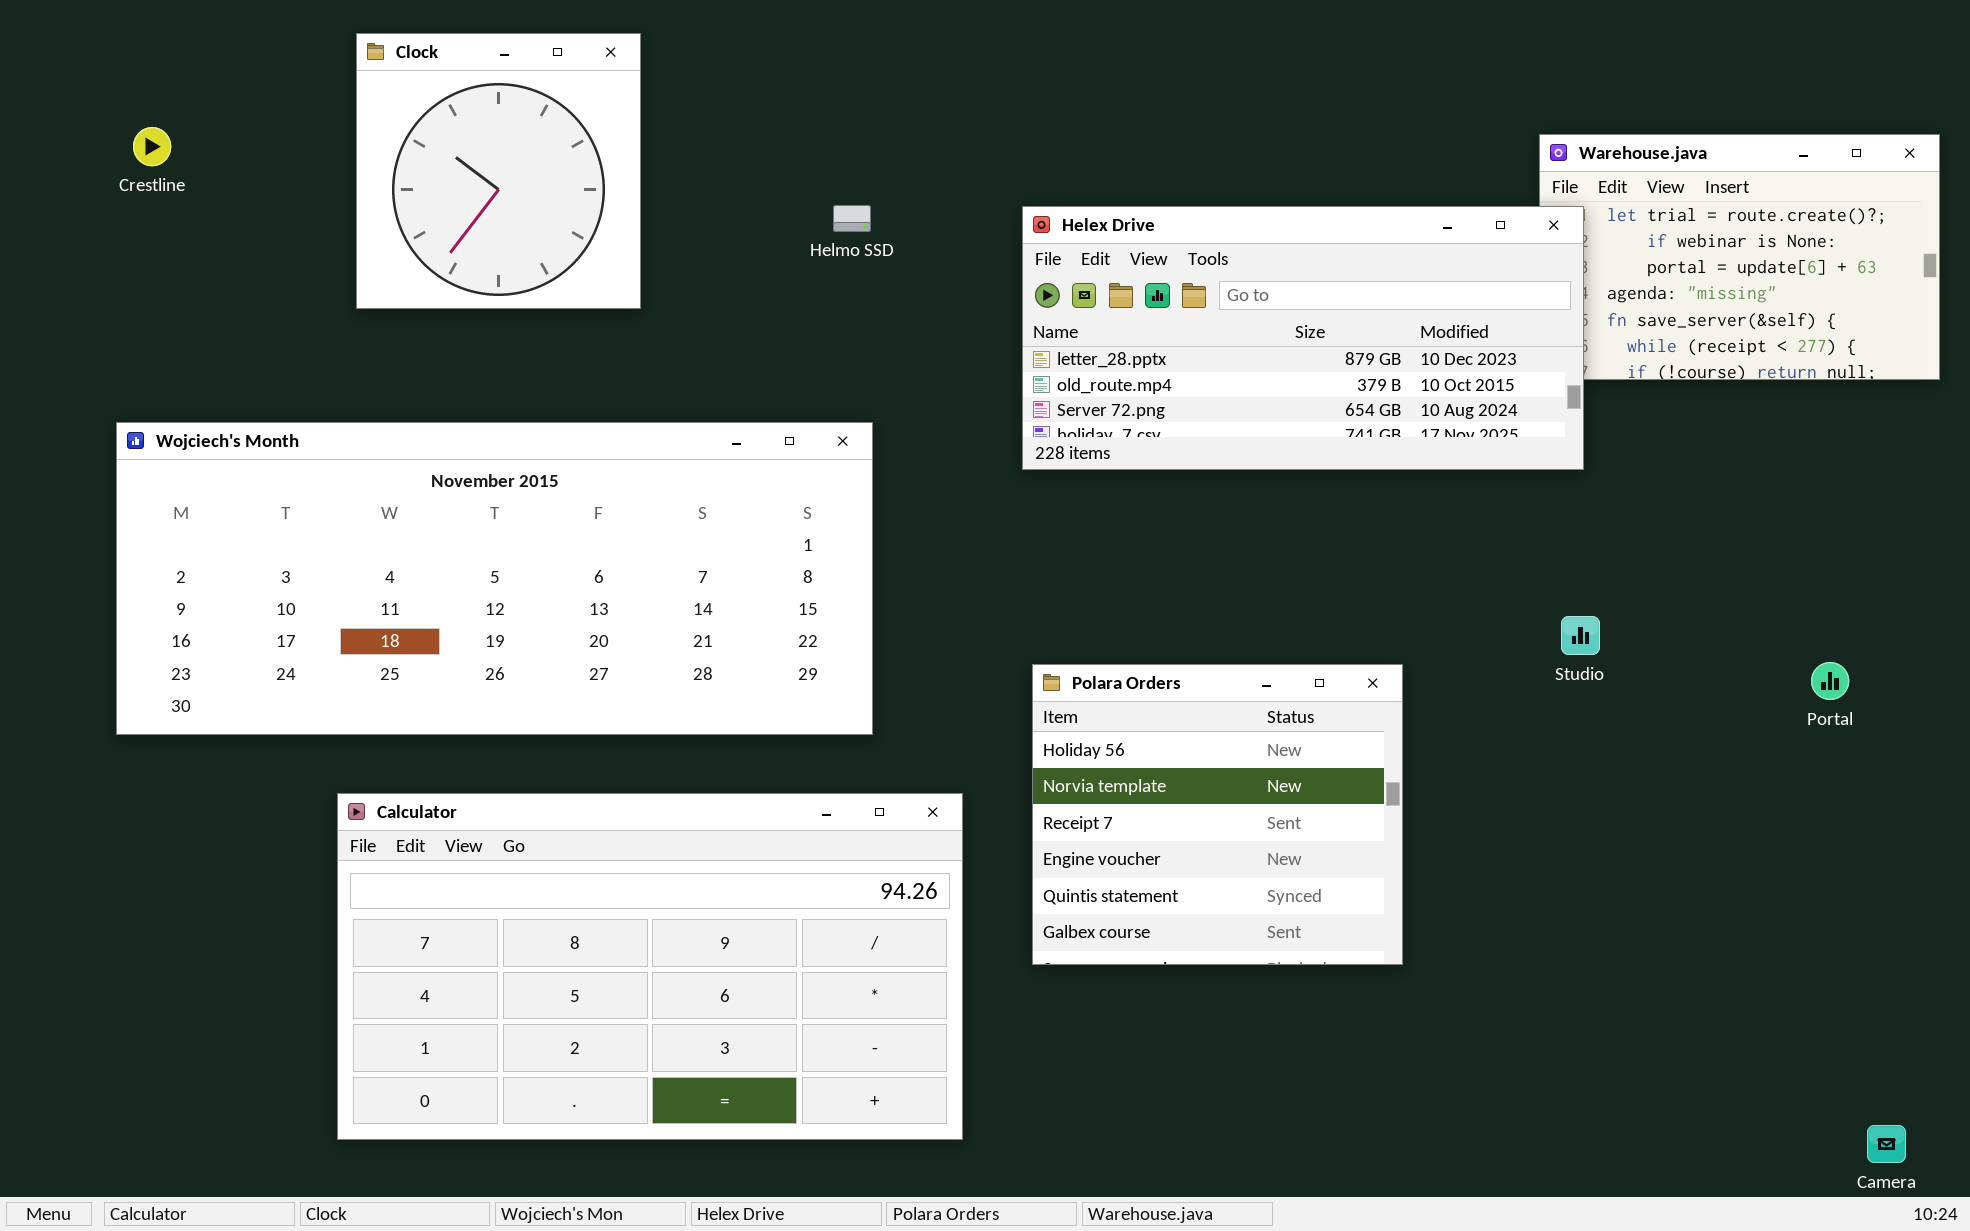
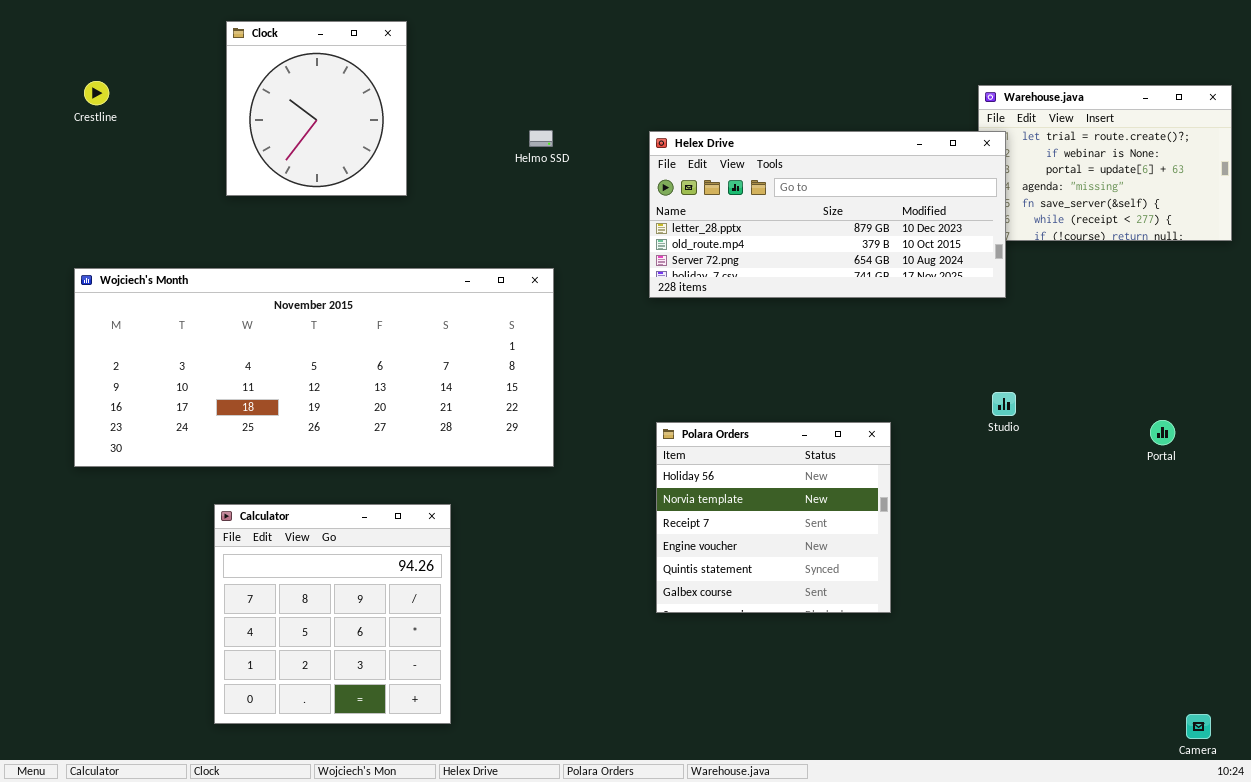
Calculator: [337,793,963,1140] -> [214,504,451,724], resized

